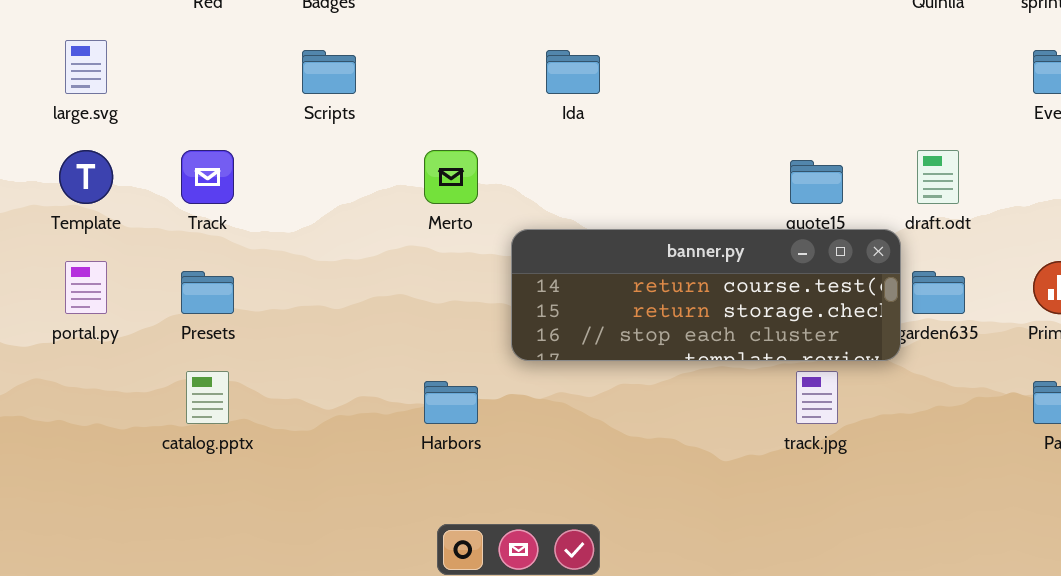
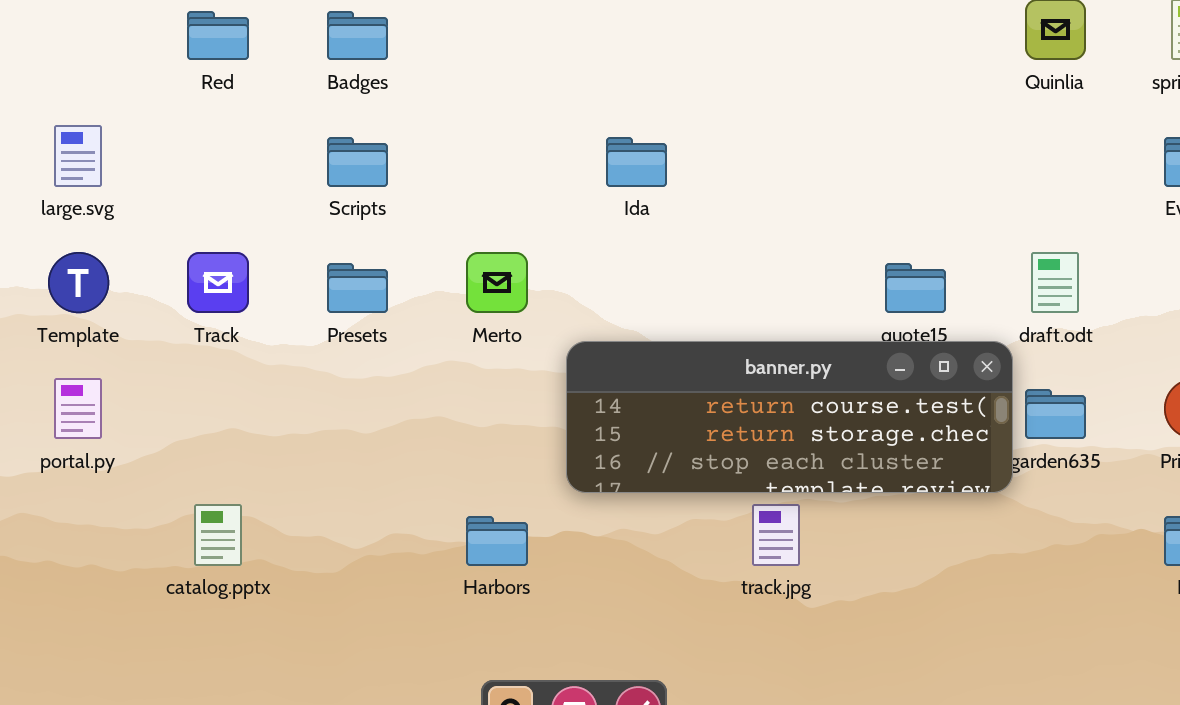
Presets: [181,271,234,314] -> [327,263,388,313], moved
track.jpg: [796,371,838,424] -> [752,504,800,566], moved

